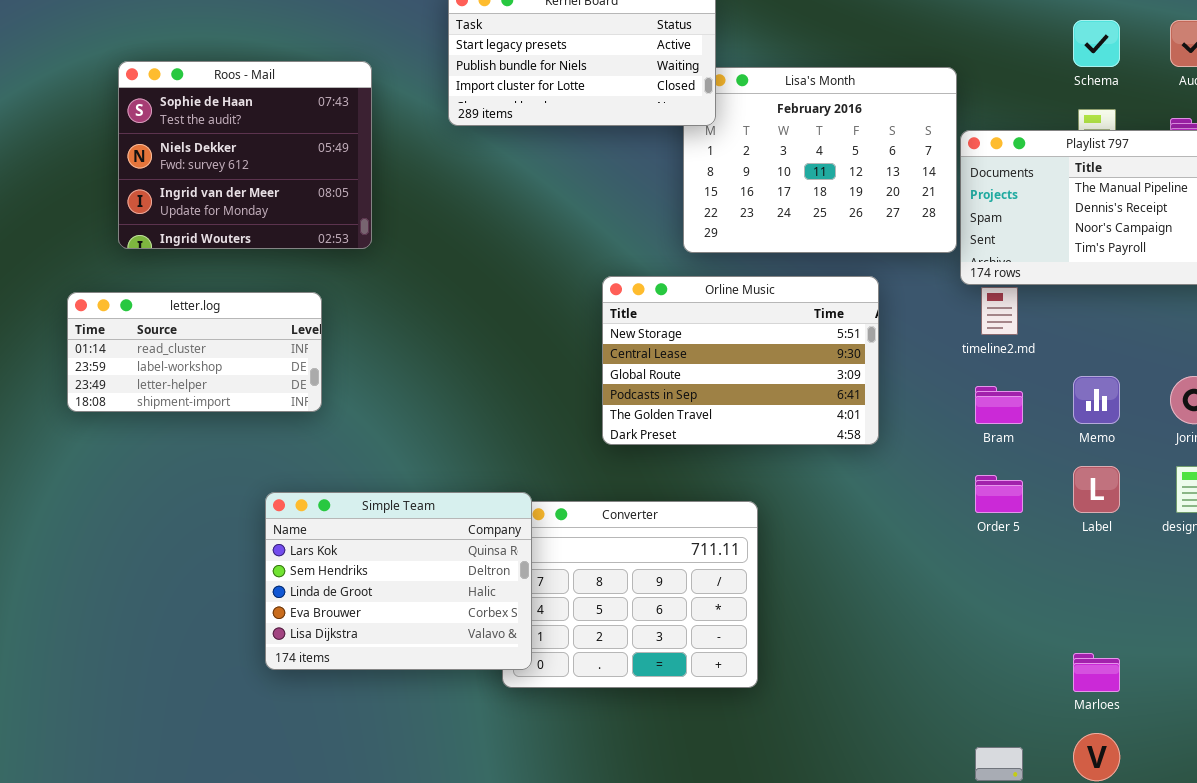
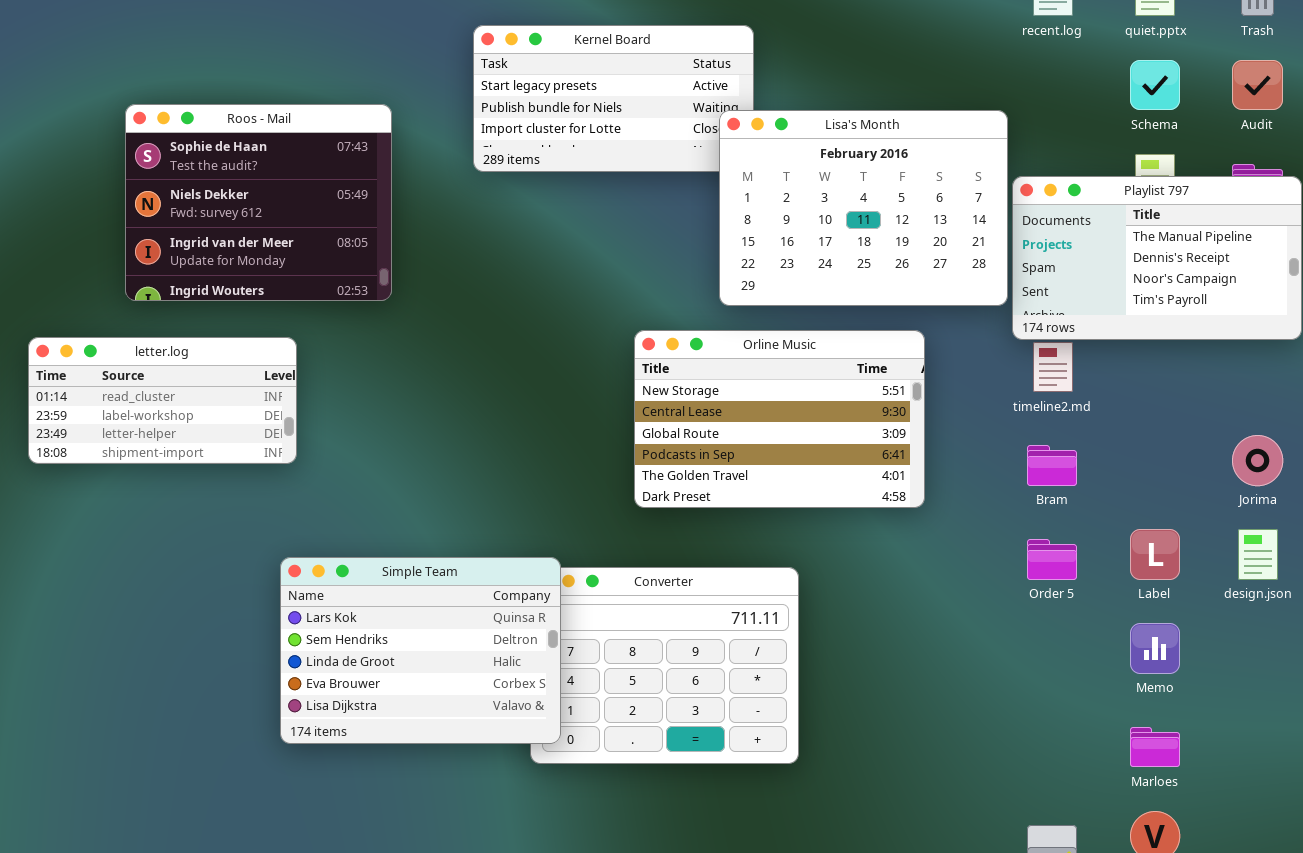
Lisa's Month: [683,67,957,253] -> [719,110,1008,306], raised
letter.log: [67,292,322,412] -> [28,337,297,464], moved
Memo: [1073,376,1120,424] -> [1130,623,1180,674], moved

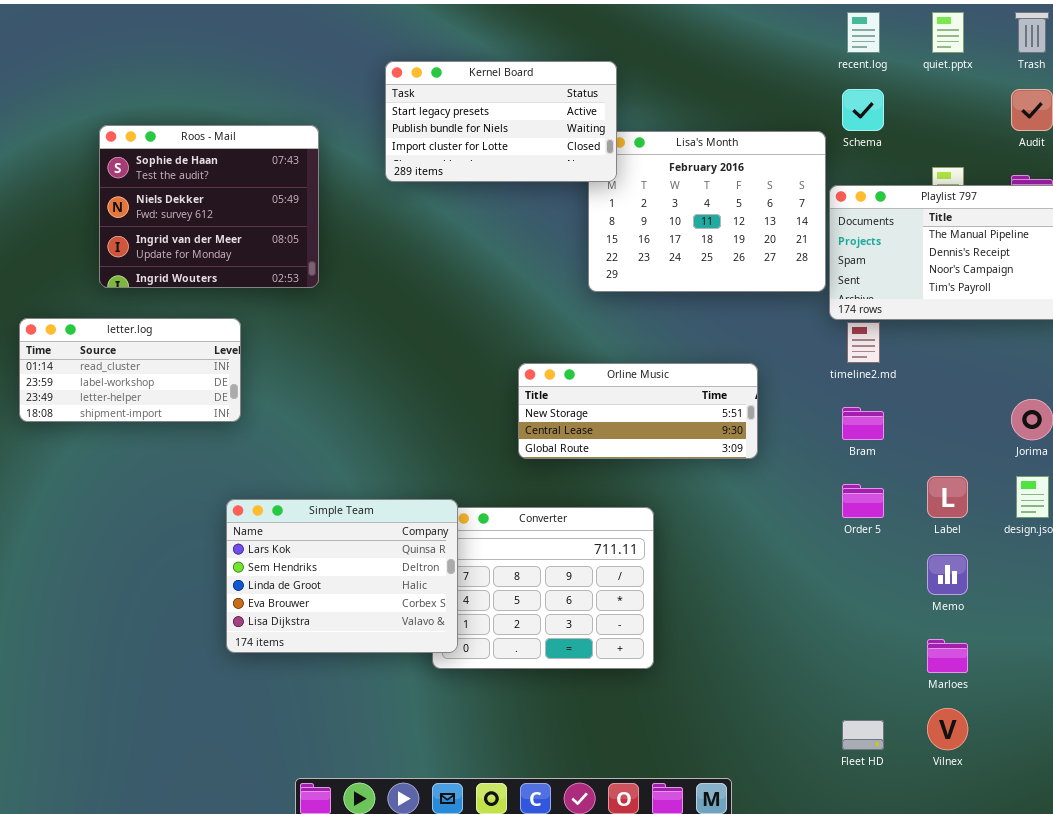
Kernel Board: [473,25,754,172] -> [385,61,617,182], raised
Schema: [1130,60,1180,110] -> [842,89,884,131], moved
Orline Music: [634,330,925,508] -> [518,363,758,459], resized

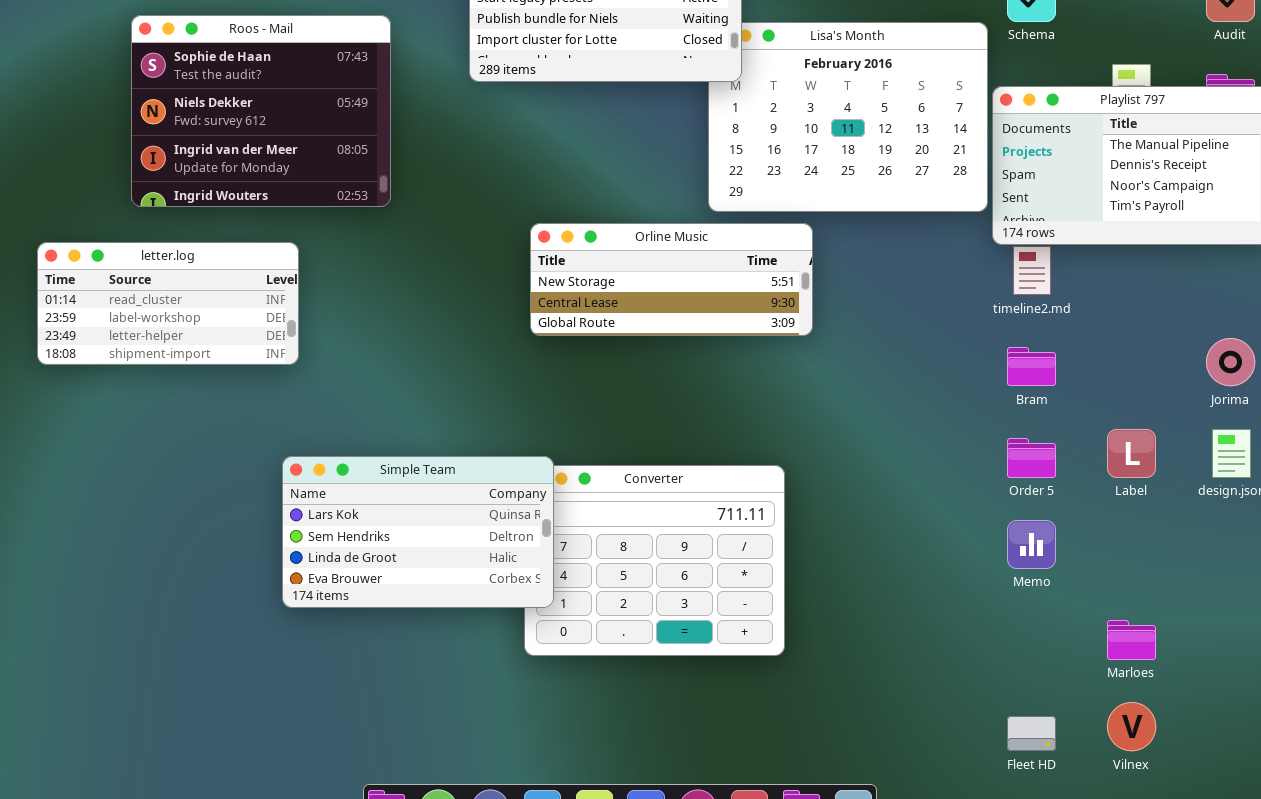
Orline Music: [518,363,758,459] -> [530,223,813,336], moved
Simple Team: [226,499,458,653] -> [282,456,554,608], resized
Memo: [927,554,968,595] -> [1007,520,1056,569], moved

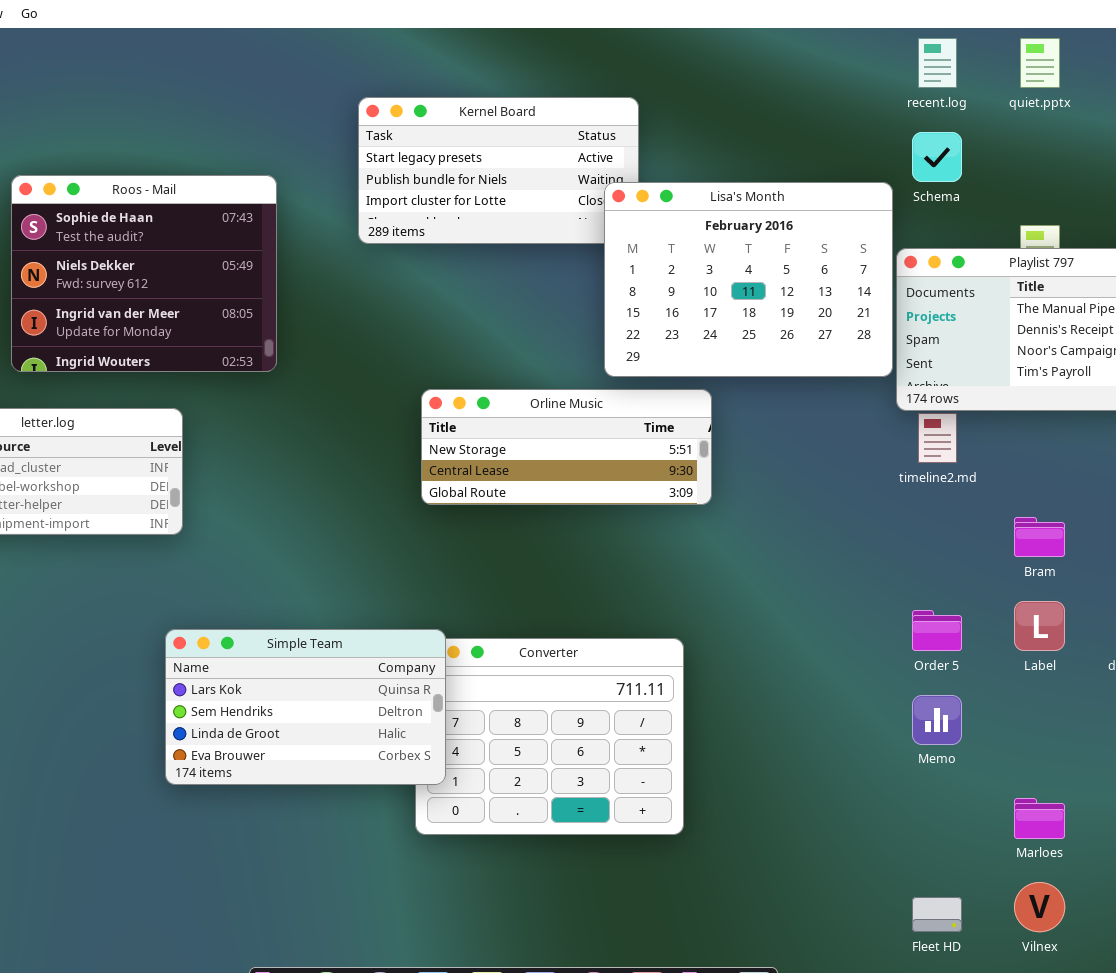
Lisa's Month: [708,22,988,212] -> [604,182,893,377], raised
Bram: [1007,347,1056,386] -> [1014,517,1065,557], moved

